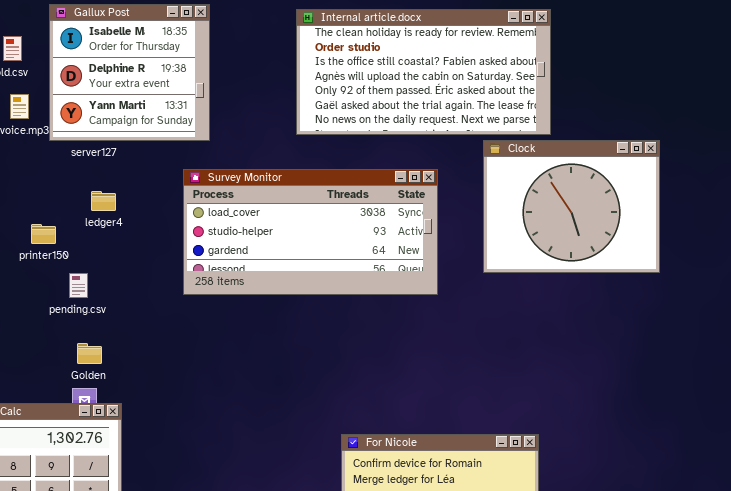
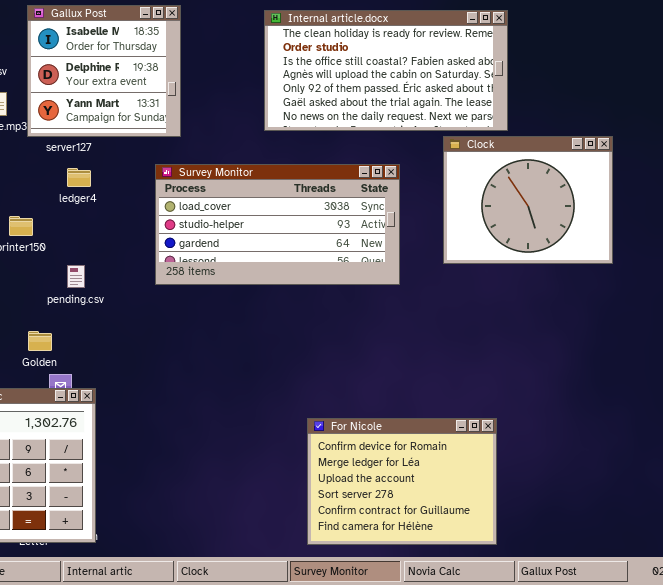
ledger4: [91,191,116,211] -> [67,168,91,187], moved
pending.csv: [69,273,88,298] -> [67,265,85,288], moved
Golden: [77,343,102,364] -> [28,331,52,351], moved

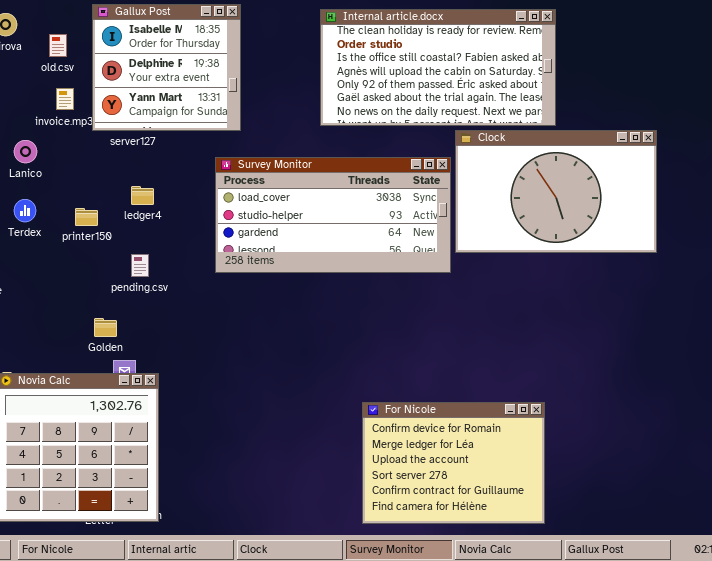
Clock: [443,136,613,264] -> [455,130,657,253], resized
ledger4: [67,168,91,187] -> [131,186,154,205], moved

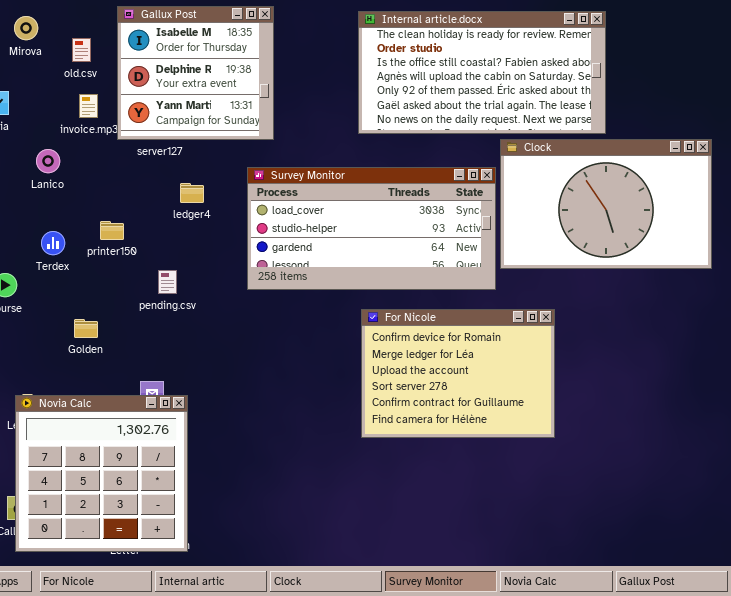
ledger4: [131,186,154,205] -> [180,183,204,203], moved
Terdex: [14,199,36,222] -> [41,231,65,255], moved
Golden: [94,318,117,337] -> [74,319,98,338], moved
For Nicole: [362,402,545,524] -> [361,309,555,438], moved

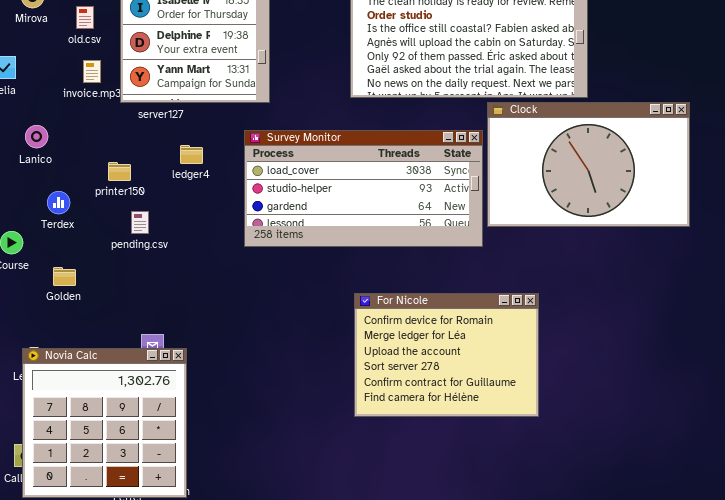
Lanico: [36,149,60,173] -> [25,125,48,148], moved
printer150: [100,221,124,240] -> [108,162,131,181], moved
pending.csv: [158,270,177,294] -> [131,211,149,234], moved
For Nicole: [361,309,555,438] -> [354,293,539,417], moved
Golden: [74,319,98,338] -> [53,267,76,286], moved

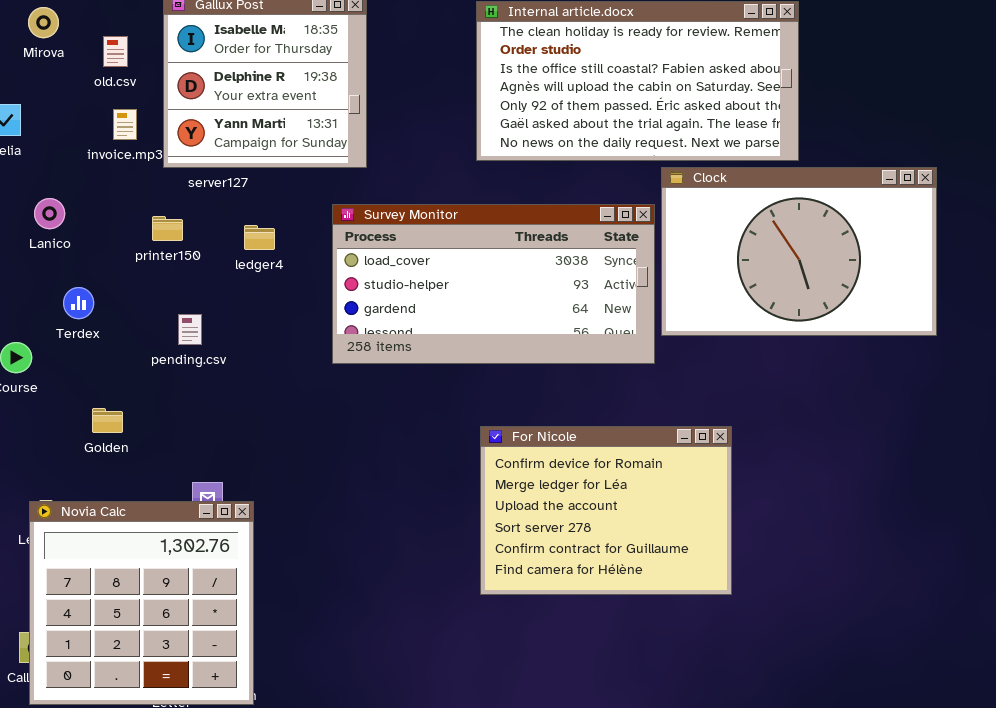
printer150: [108,162,131,181] -> [152,216,183,241], moved
Golden: [53,267,76,286] -> [92,408,123,433], moved

